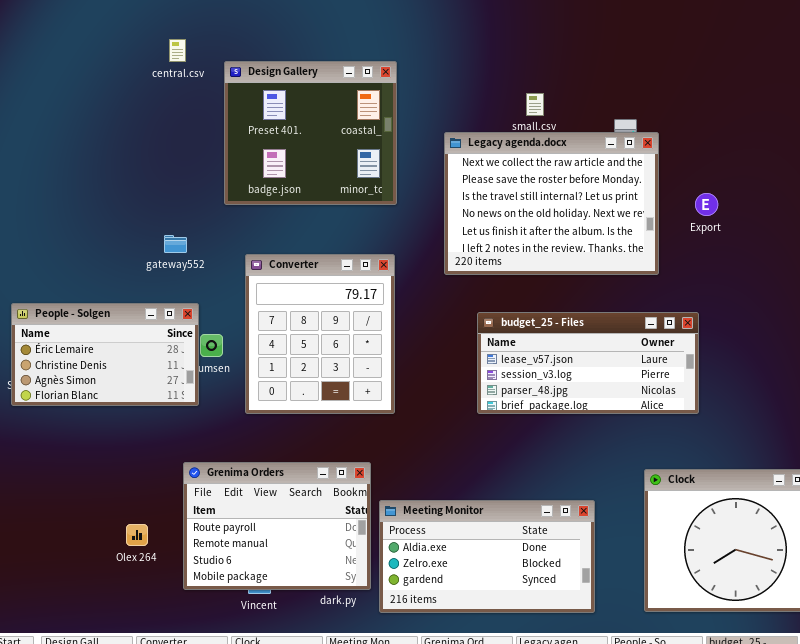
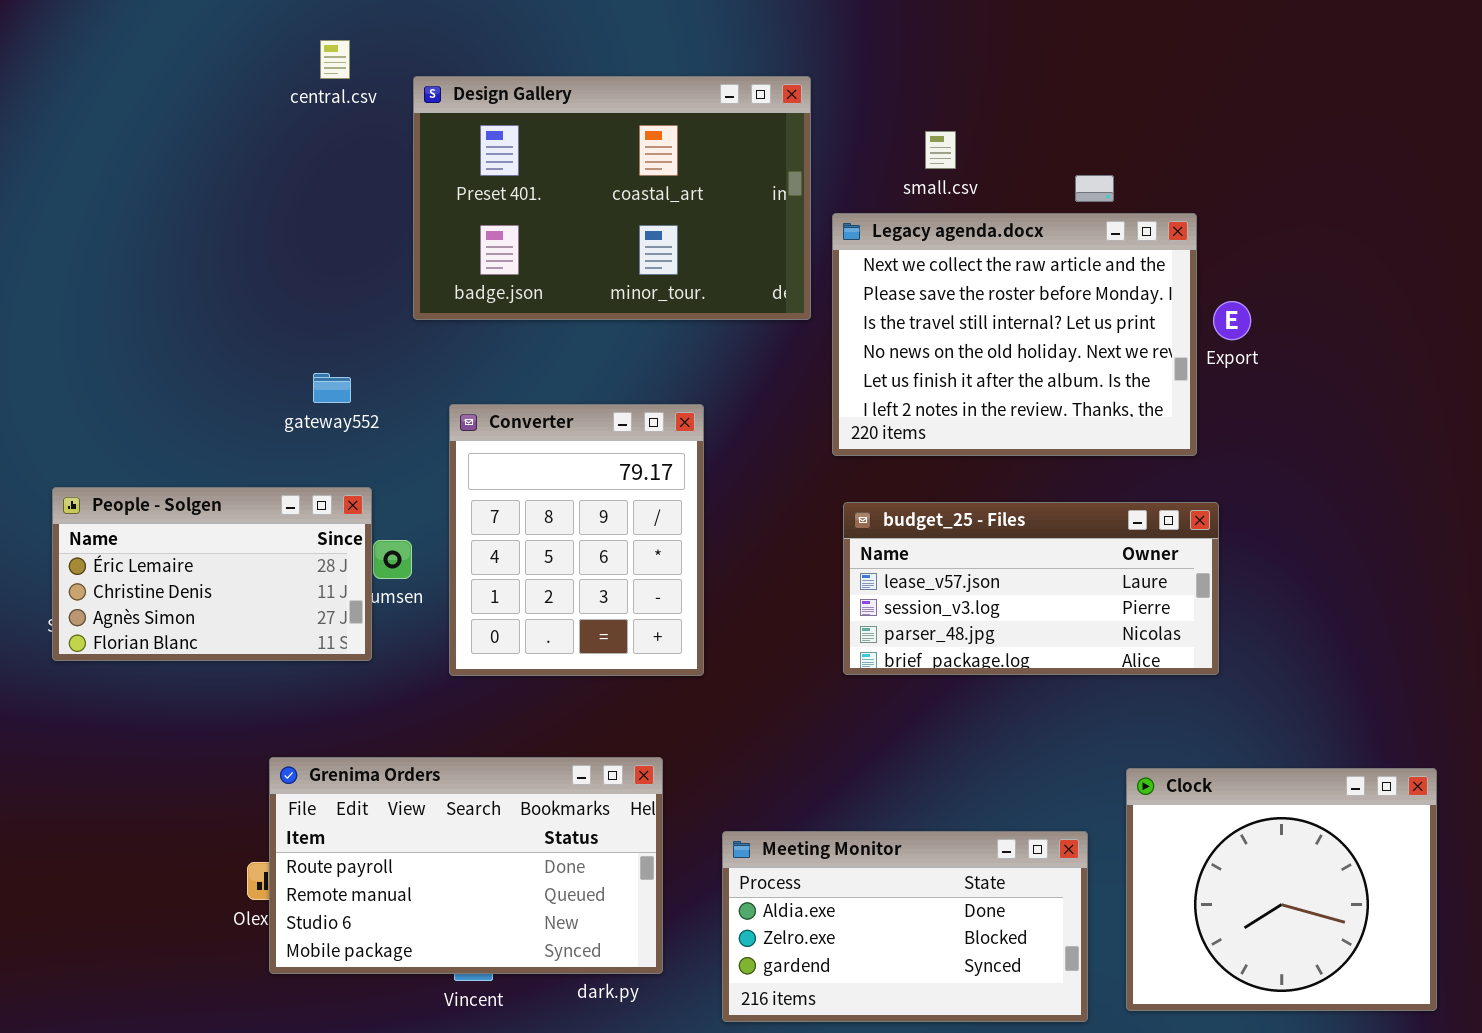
Design Gallery: [224,61,397,205] -> [413,76,811,320], resized
Legacy agenda.docx: [444,132,659,275] -> [832,213,1197,456], moved
Grenima Orders: [183,462,371,590] -> [269,757,663,974], resized
Meeting Monitor: [379,500,595,613] -> [722,831,1088,1022], moved

